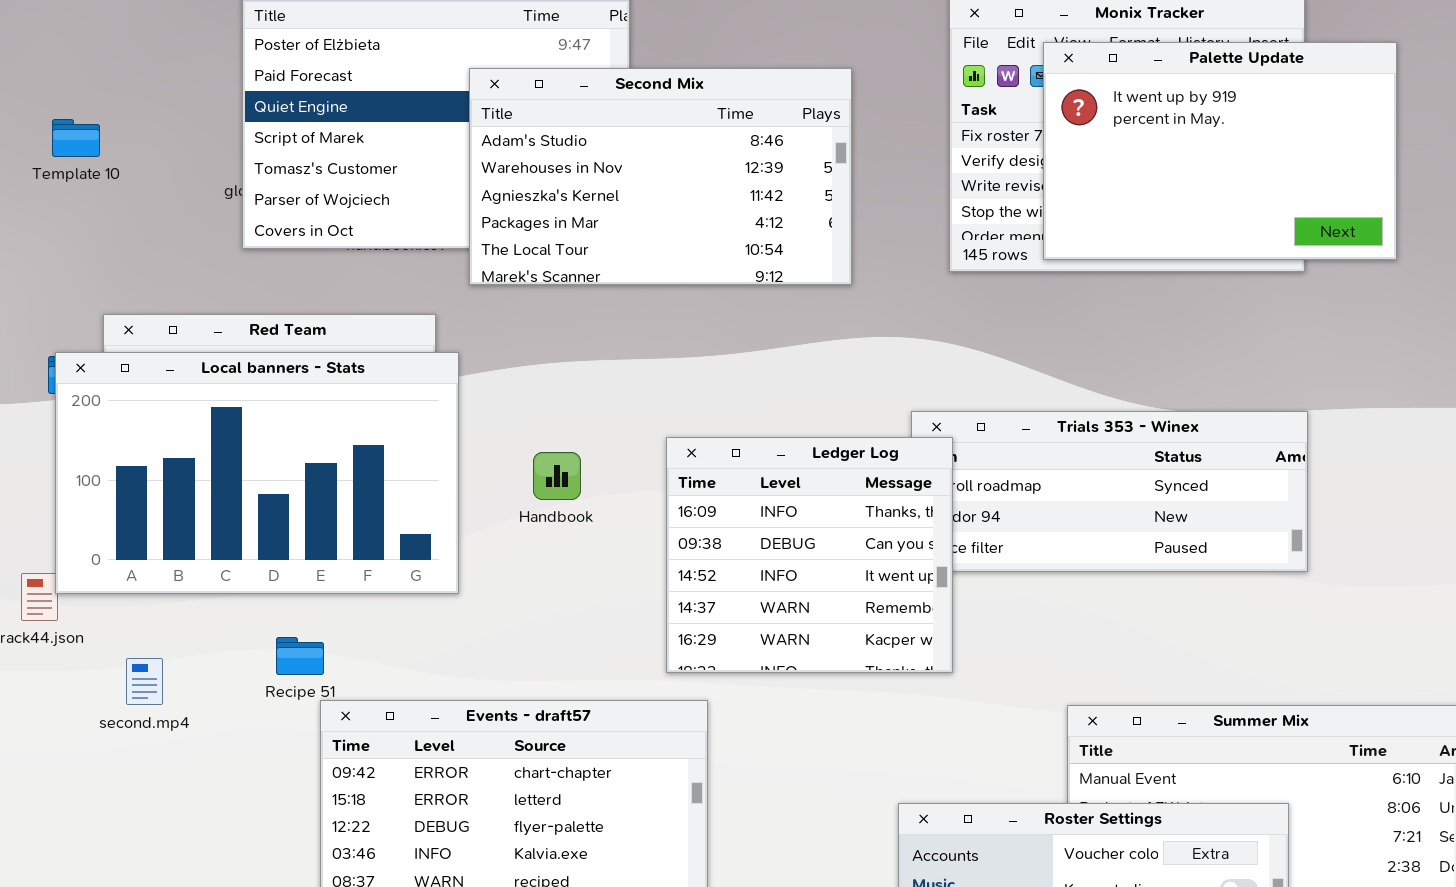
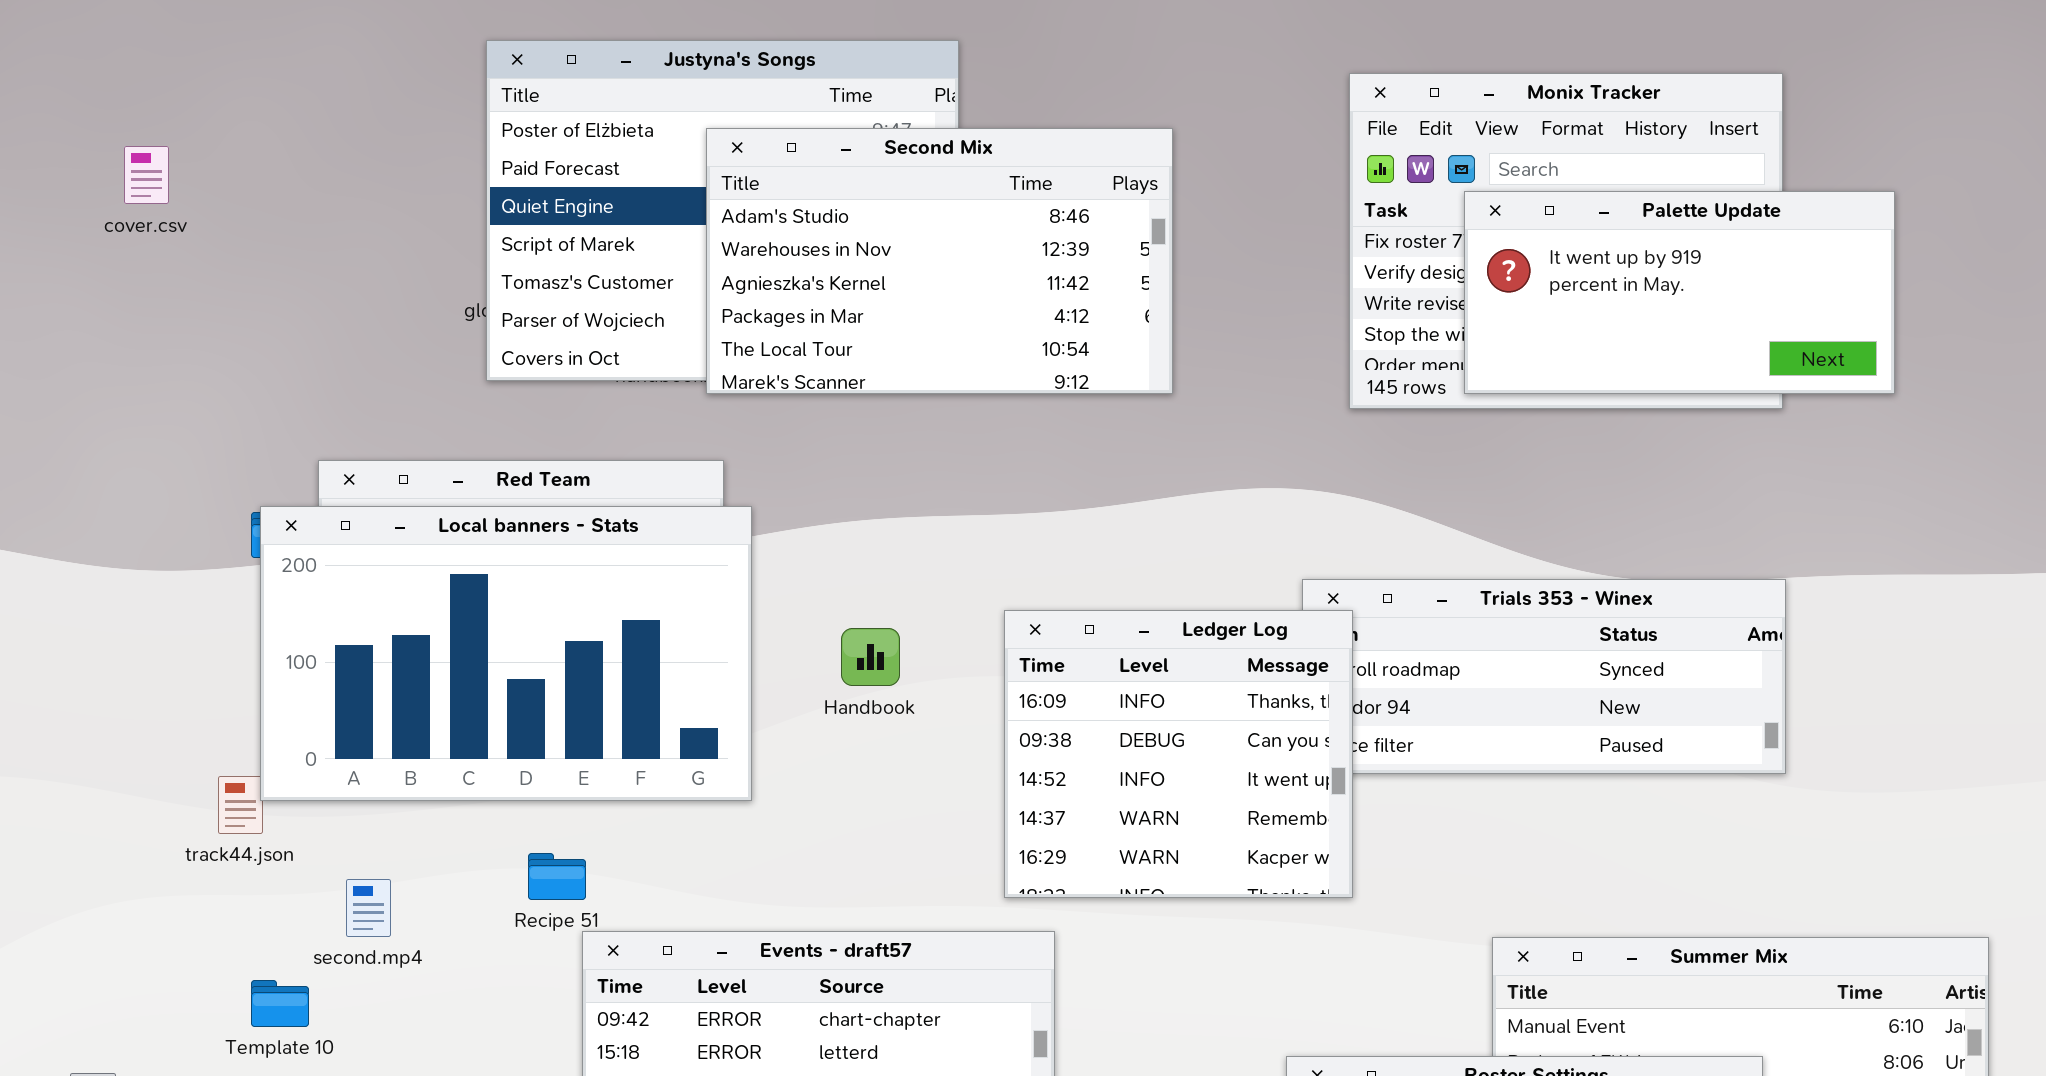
Palette Update: [1043,42,1397,260] -> [1464,191,1895,394], resized
Second Mix: [469,68,852,285] -> [706,128,1173,394], moved
Template 10: [52,119,100,157] -> [251,980,309,1027], moved

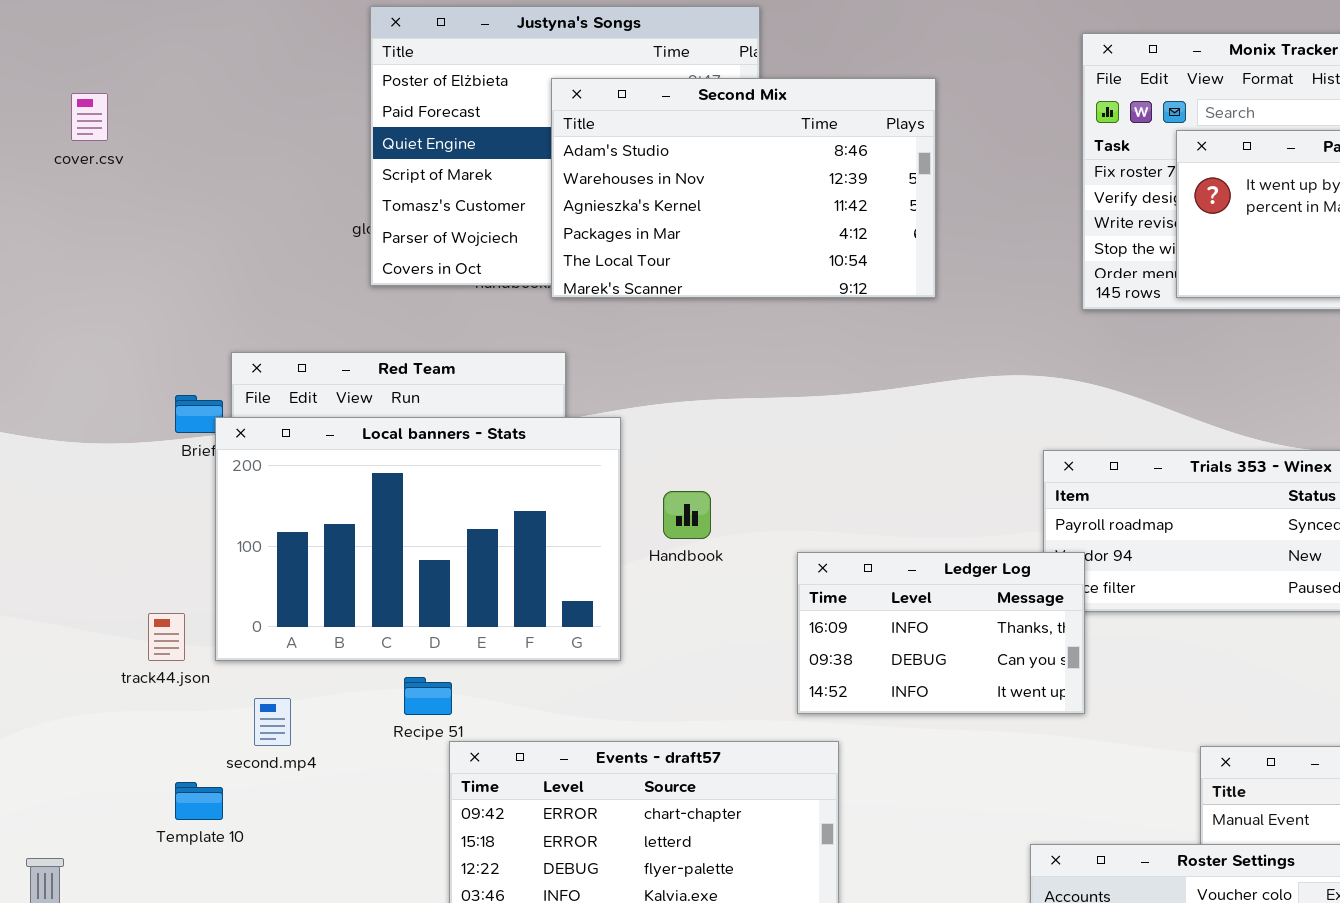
Local banners - Stats: [260,506,752,801] -> [215,417,621,661], moved
Ledger Log: [1004,610,1353,898] -> [797,552,1085,714], resized

